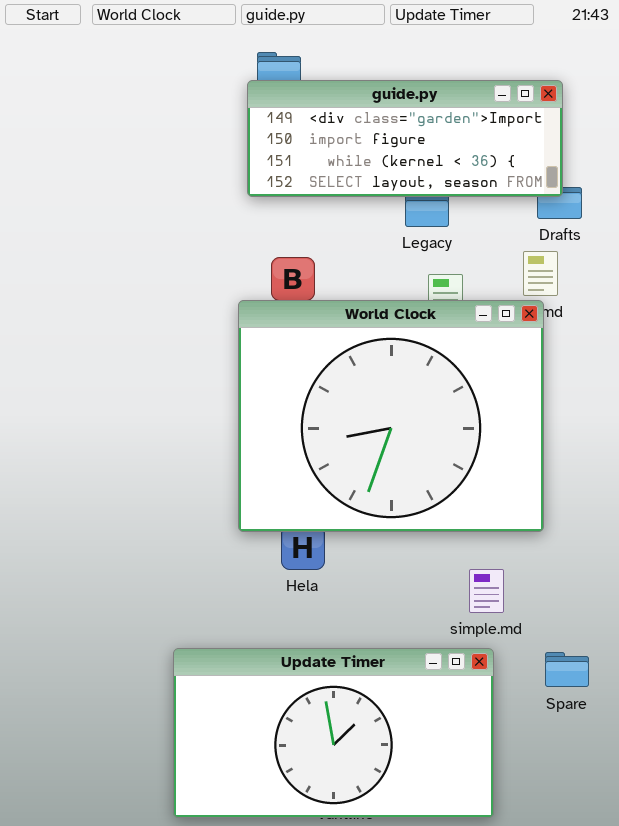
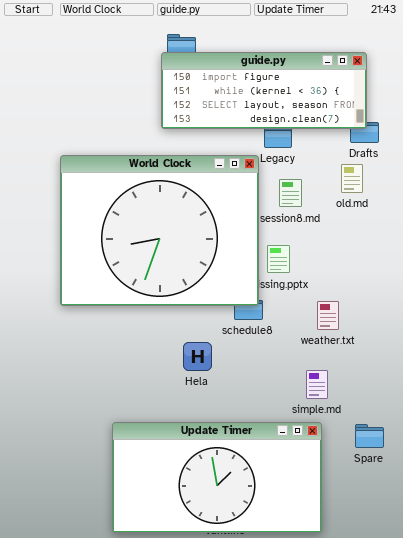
guide.py: [247,80,563,197] -> [161,52,367,129], scrolled down 1 row
World Clock: [238,300,544,532] -> [60,155,259,306], moved

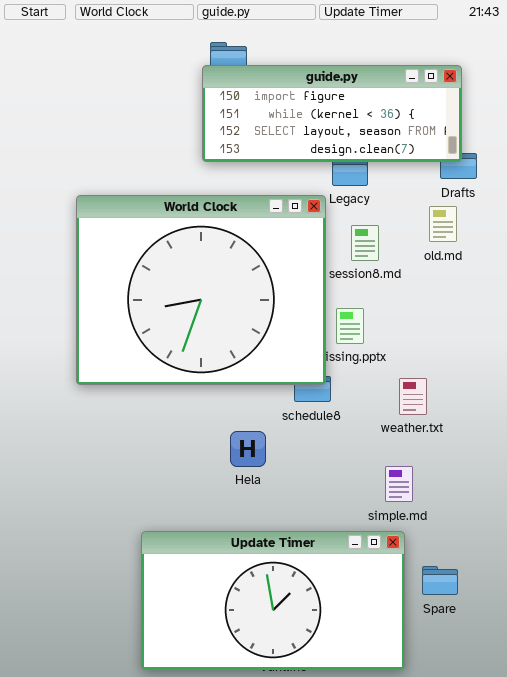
Spare: [355,424,384,448] -> [422,566,458,595], moved

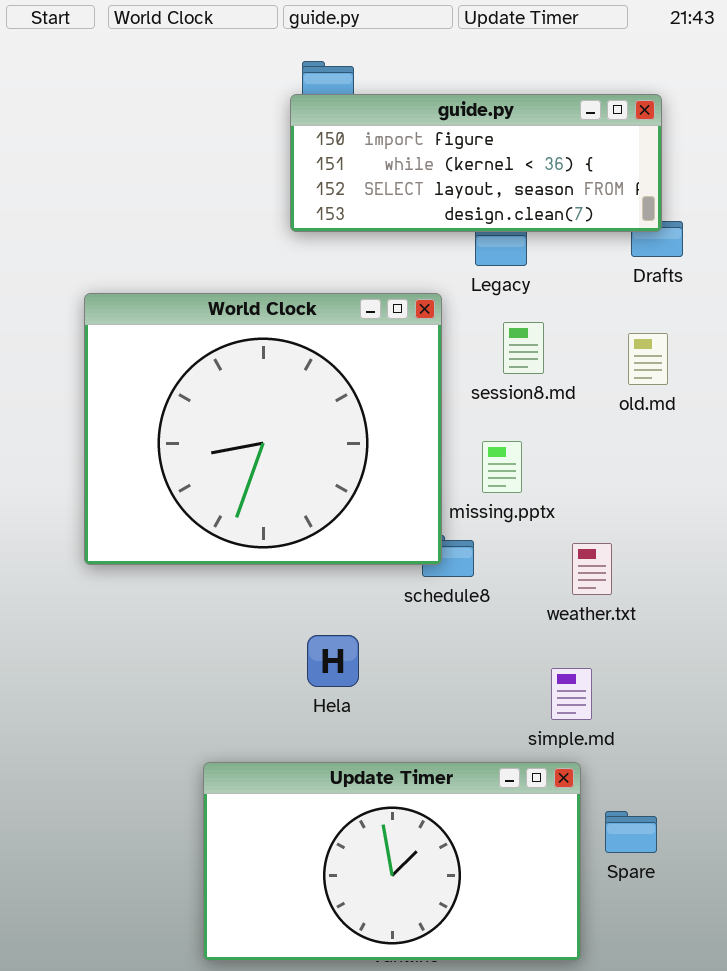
World Clock: [76,195,326,385] -> [84,293,442,565], moved
old.md: [429,206,457,242] -> [628,333,668,385], moved
Hela: [230,431,266,467] -> [307,635,359,687], moved

